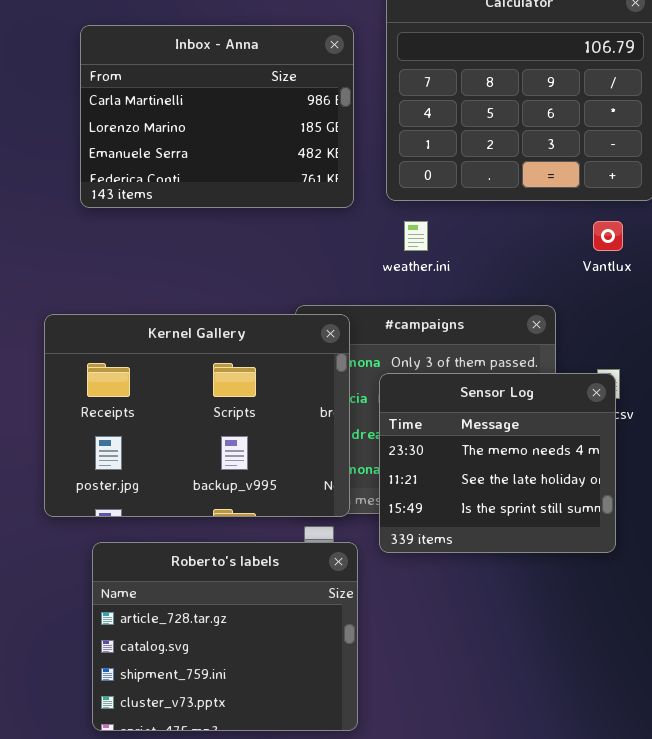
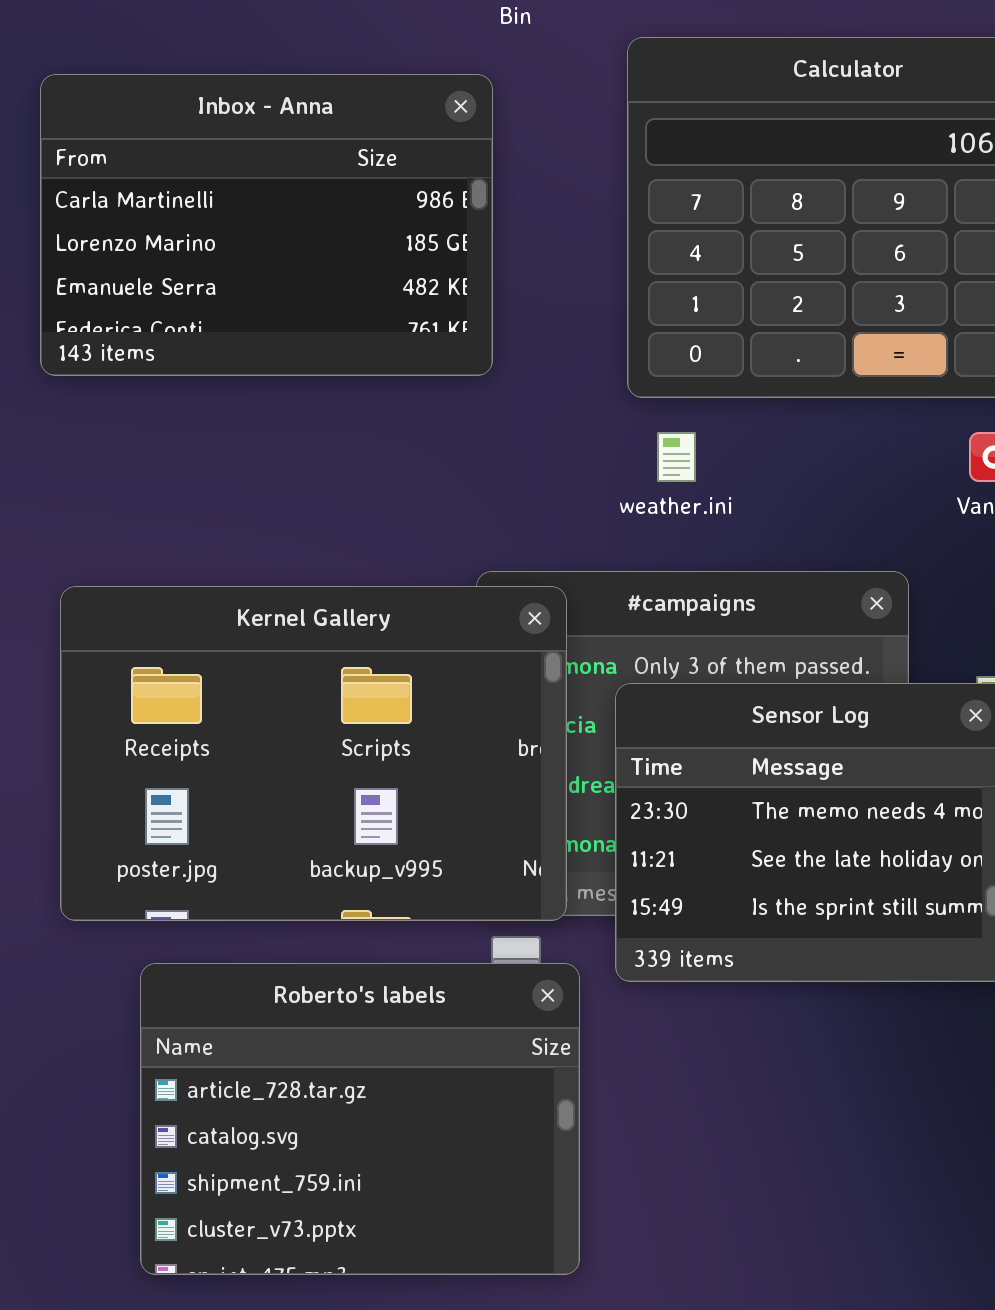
Inbox - Anna: [80,25,354,208] -> [40,74,493,376], moved

